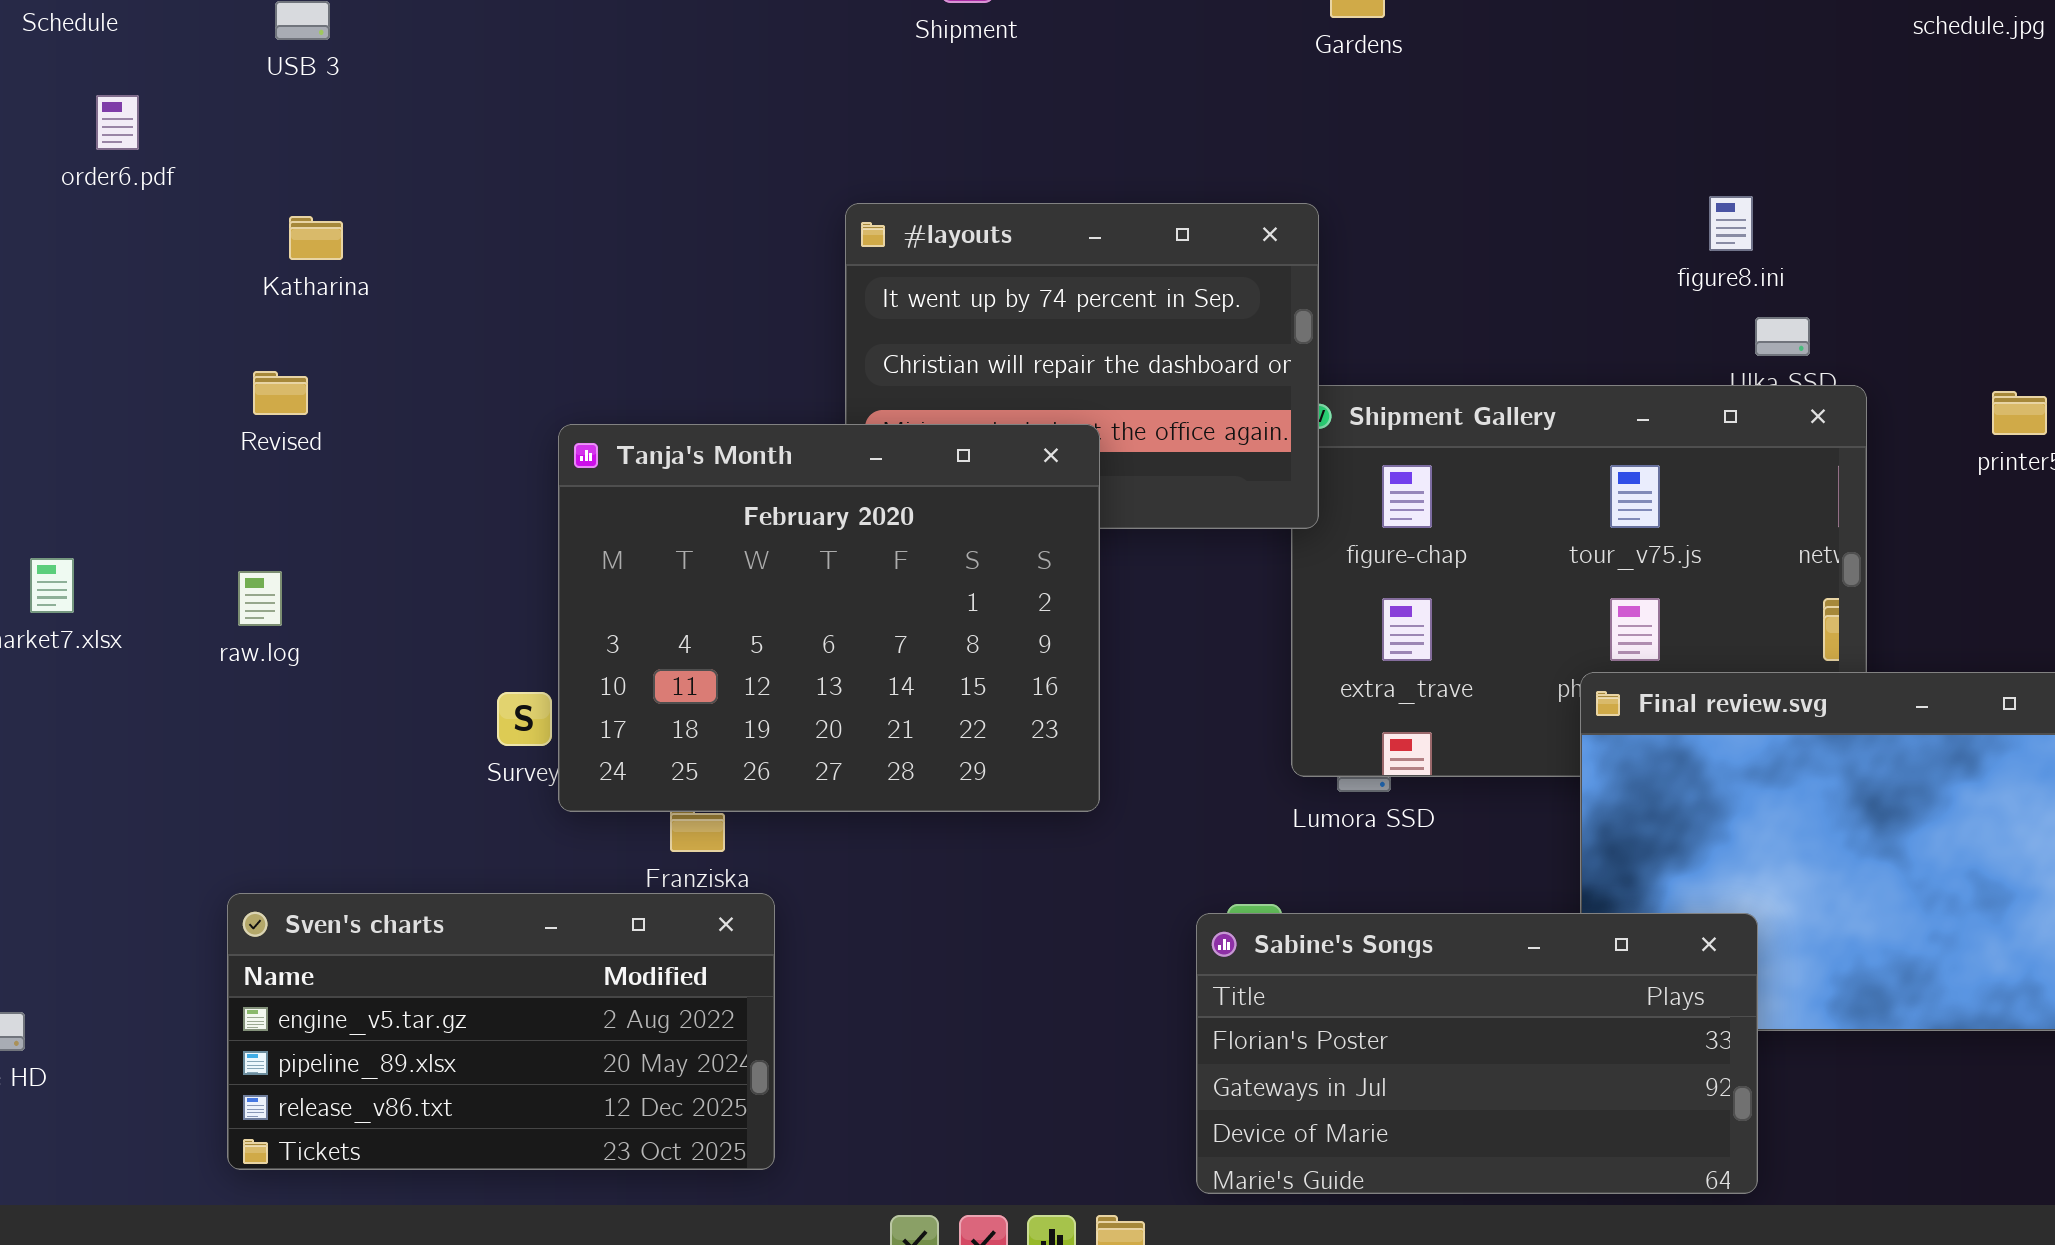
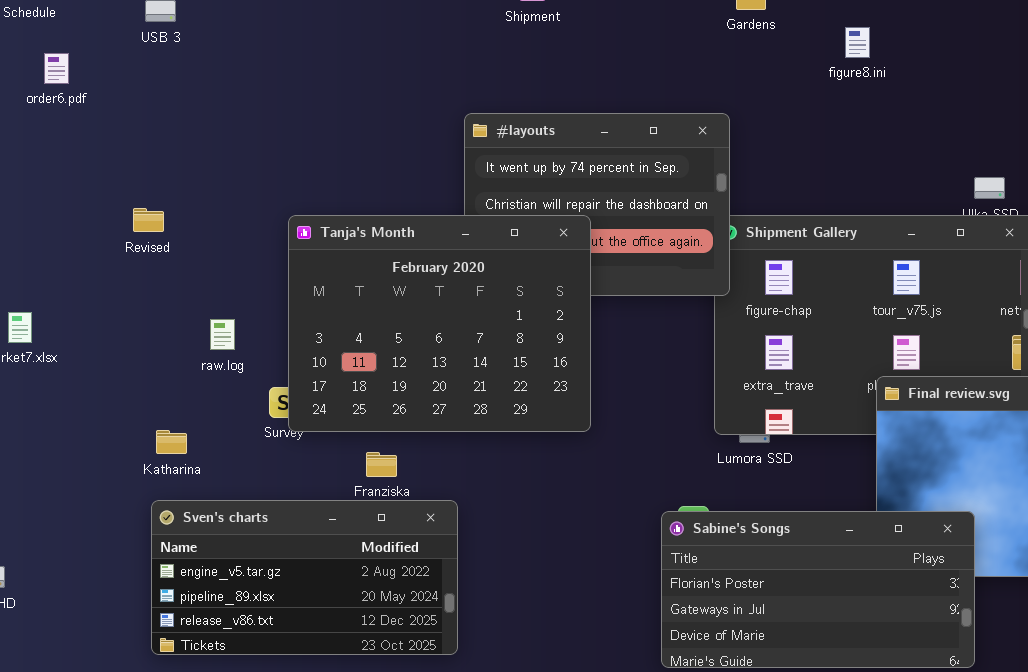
figure8.ini: [1709,196,1753,251] -> [845,27,870,58], moved
Katharina: [289,216,343,260] -> [156,430,187,454], moved
Tanja's Month: [558,424,1100,812] -> [288,215,591,432], moved
raw.log: [238,571,282,626] -> [210,319,235,350], moved
Sven's charts: [227,893,775,1170] -> [151,500,458,655], moved

